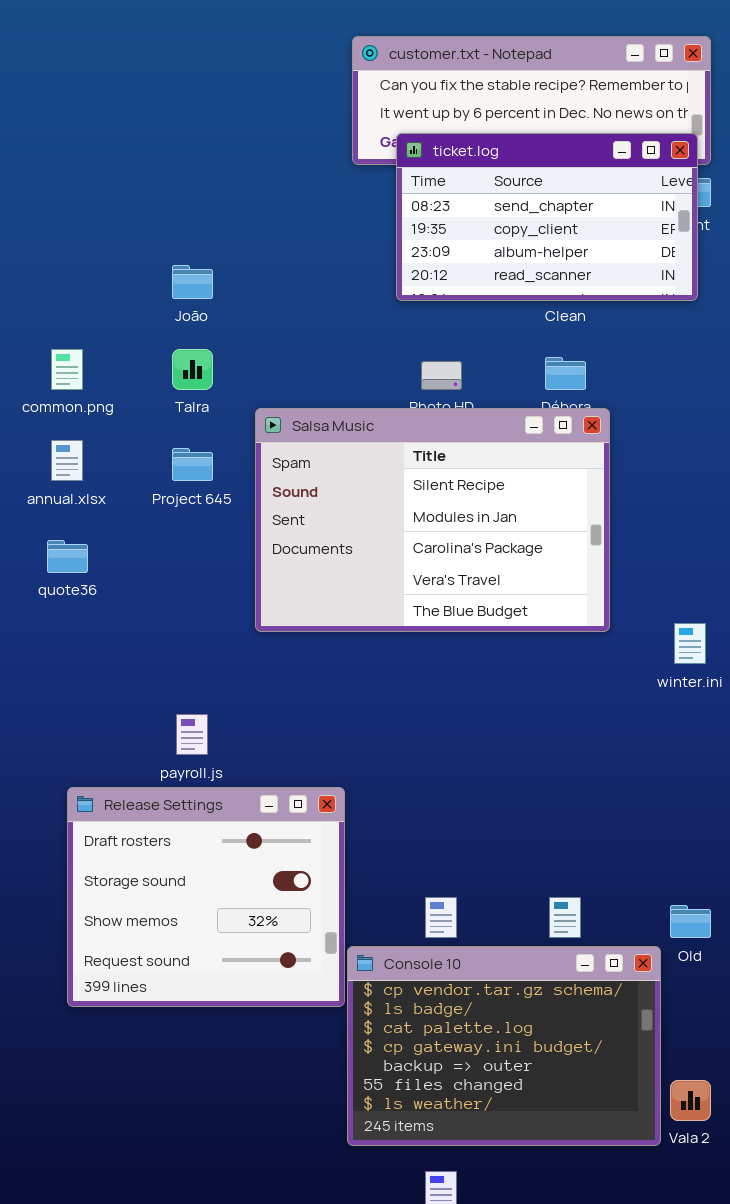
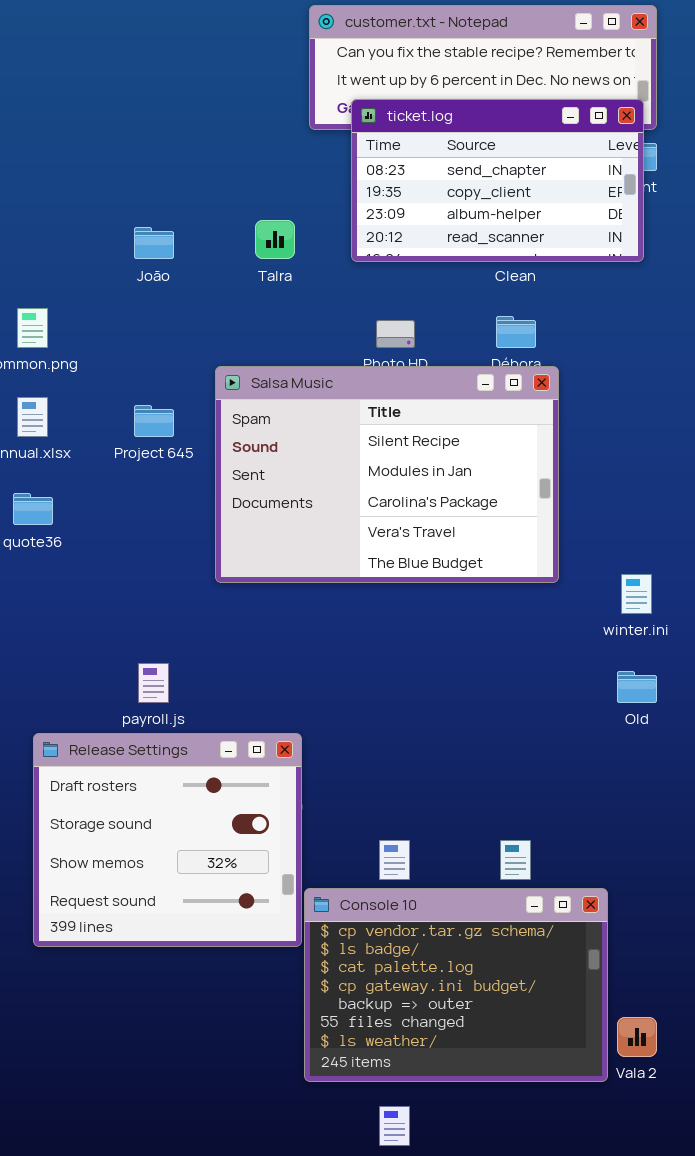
Talra: [172,349,213,390] -> [255,220,295,259], moved
Old: [670,905,711,938] -> [617,671,657,703], moved

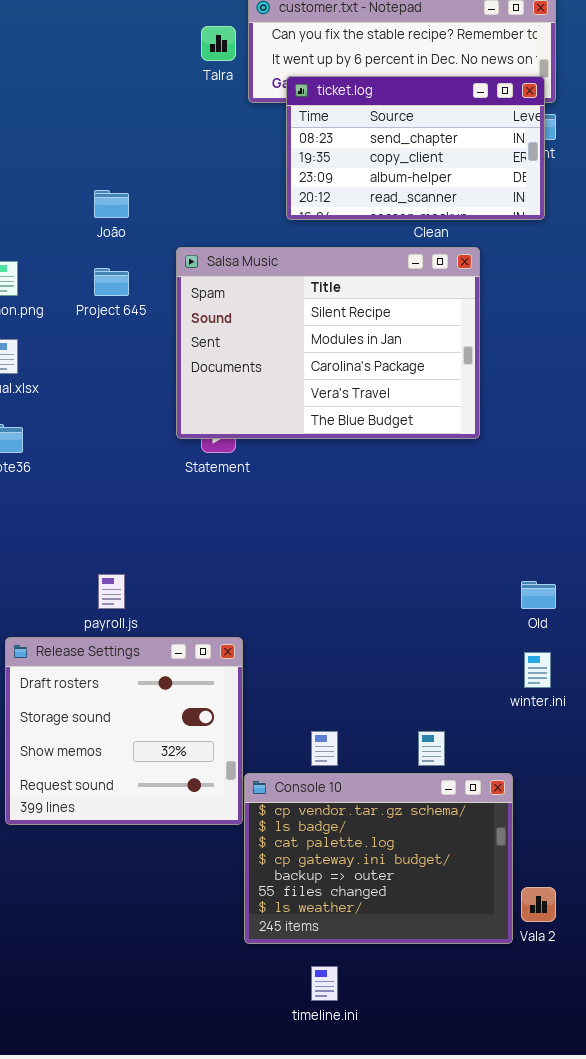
Talra: [255,220,295,259] -> [201,26,236,61], moved
Salsa Music: [215,366,559,583] -> [176,247,480,439], moved
Project 645: [134,405,174,437] -> [94,268,129,296], moved
winter.ini: [621,574,652,614] -> [524,652,551,688], moved

